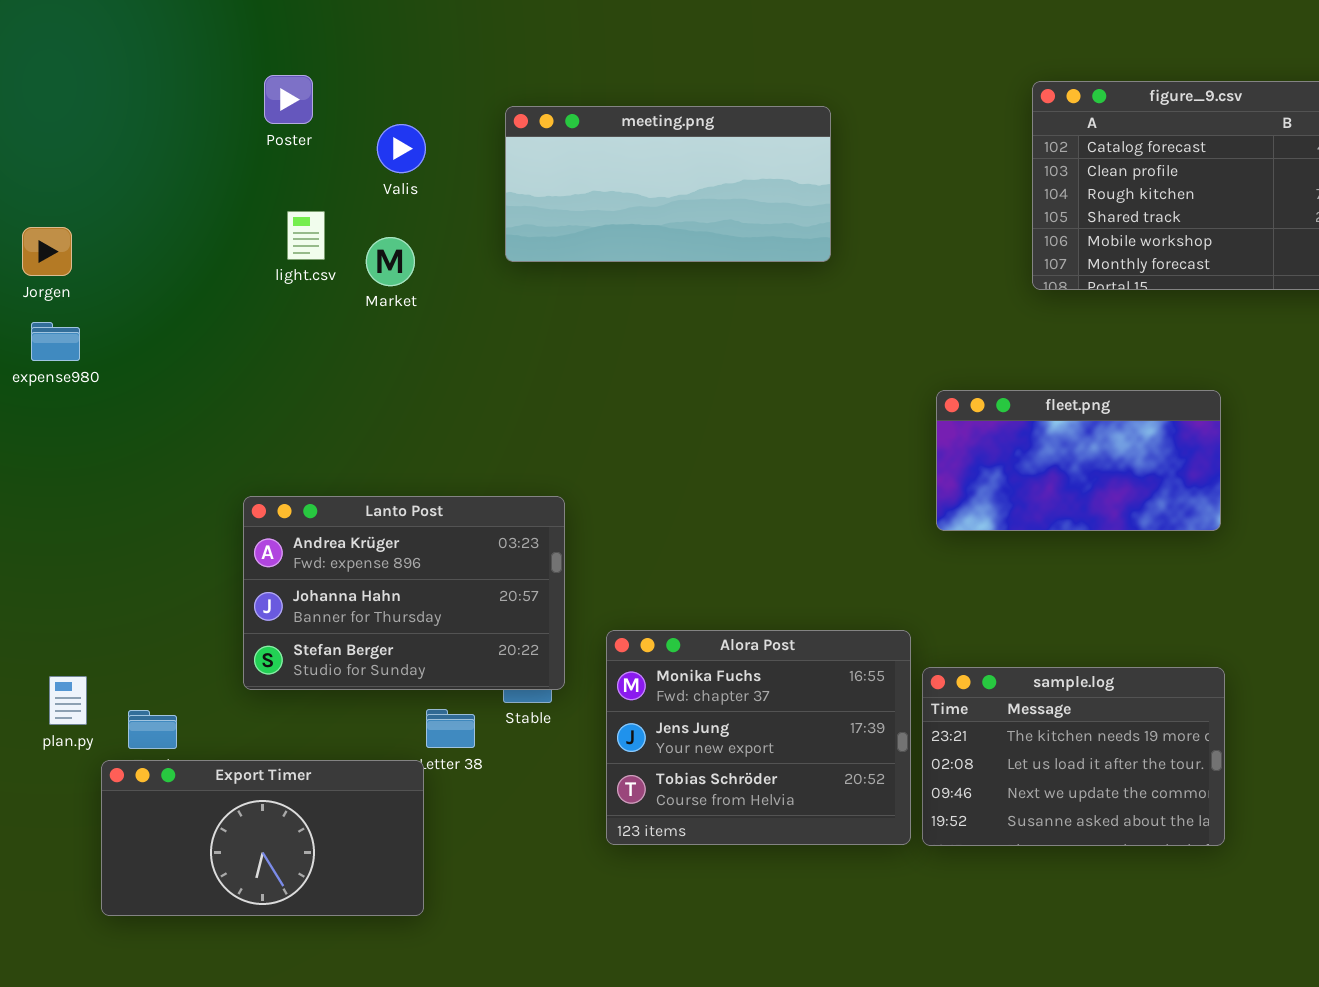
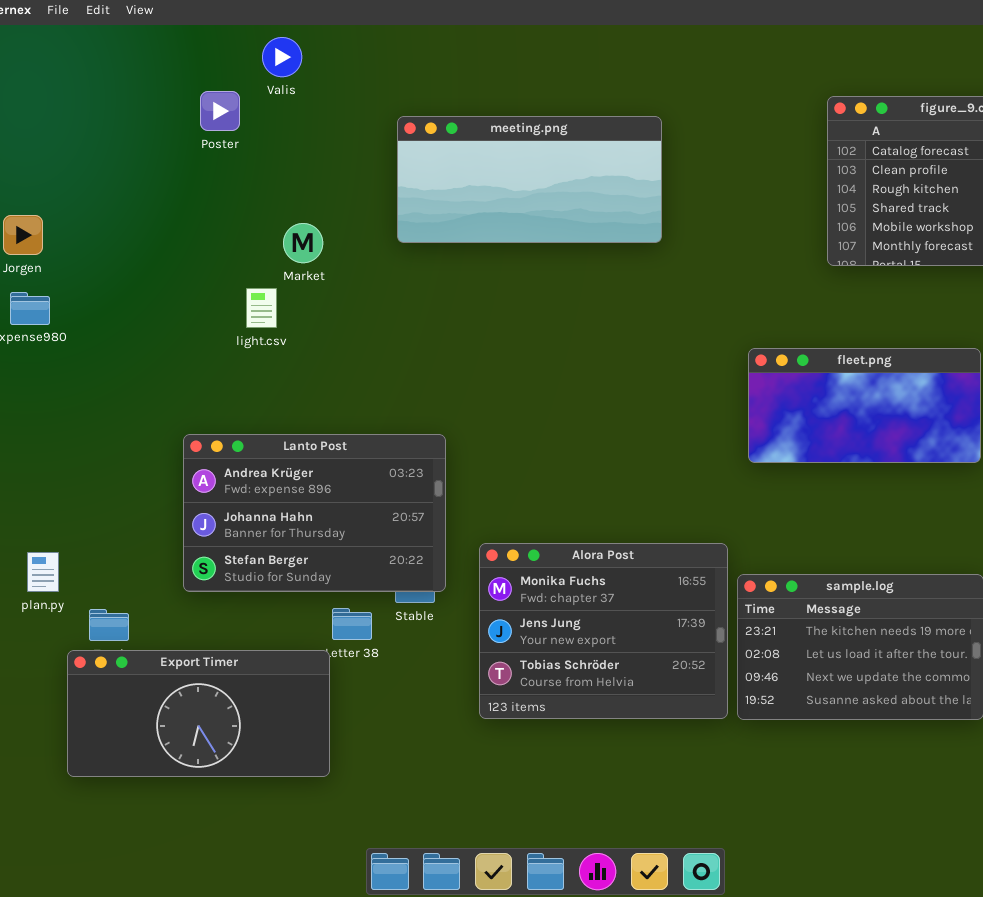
Valis: [377,124,426,173] -> [262,37,302,77], moved
light.csv: [287,211,325,260] -> [246,288,277,328], moved
plan.py: [49,676,87,725] -> [27,552,59,592], moved

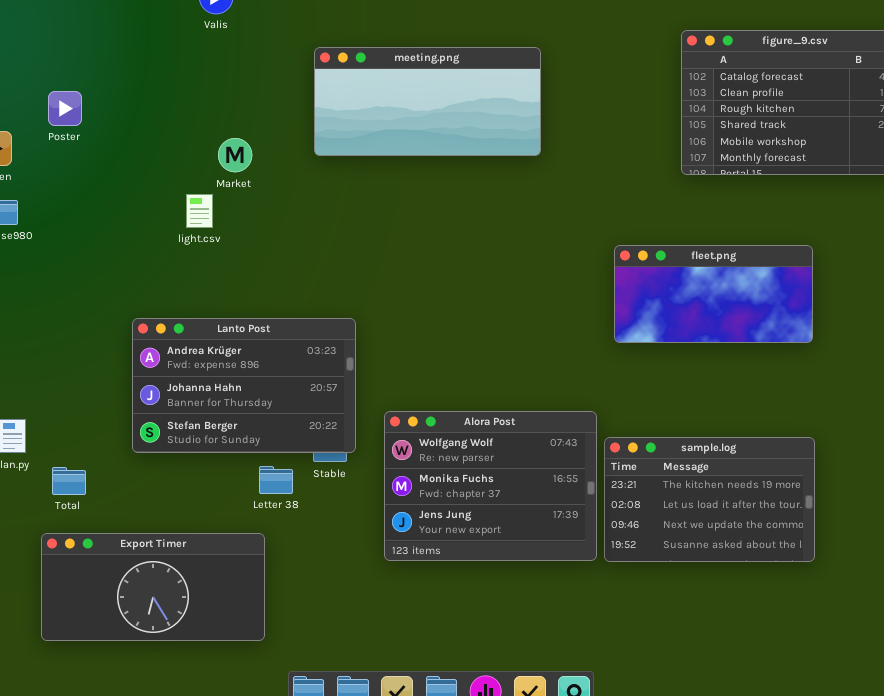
Poster: [200,91,240,131] -> [48,91,82,126], moved
Alora Post: [479,543,728,719] -> [384,411,597,561], scrolled up 1 row
Export Timer: [67,650,330,777] -> [41,533,265,641], moved

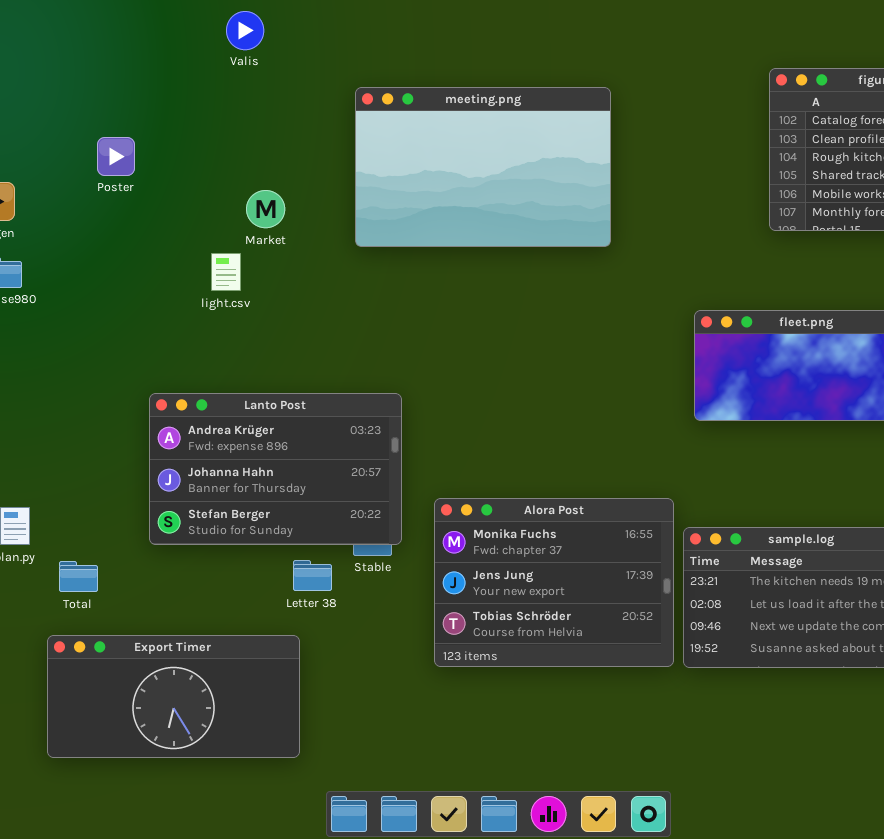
meeting.png: [314,47,541,156] -> [355,87,611,247], resized
Poster: [48,91,82,126] -> [97,137,135,176], moved
Alora Post: [384,411,597,561] -> [434,498,674,667], scrolled down 1 row

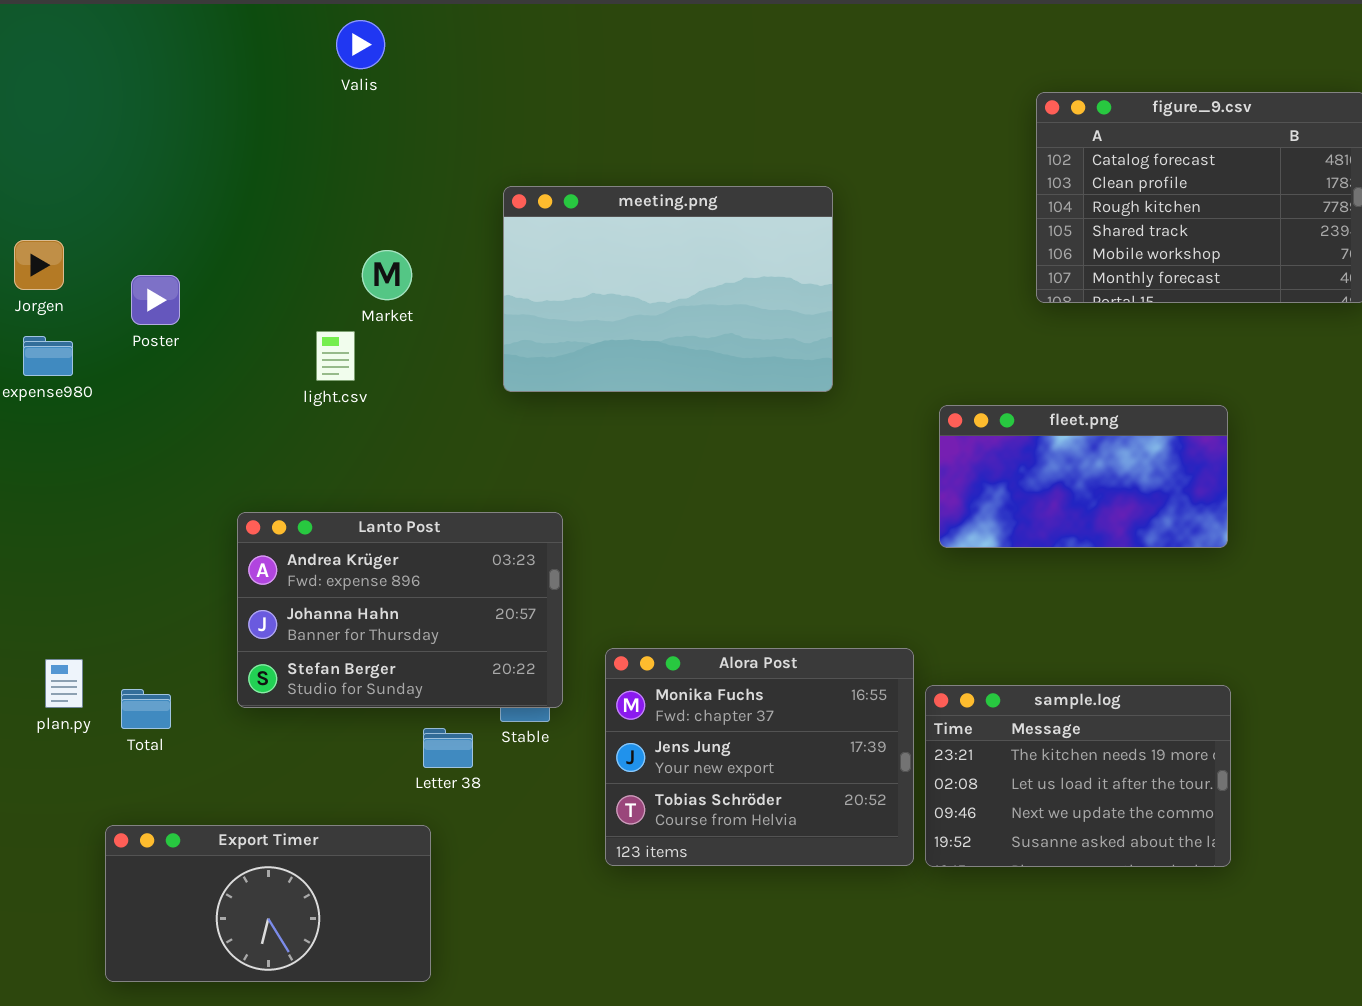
meeting.png: [355,87,611,247] -> [503,186,833,392], moved
Poster: [97,137,135,176] -> [131,275,180,325], moved
Total: [59,561,98,592] -> [121,689,171,729], moved

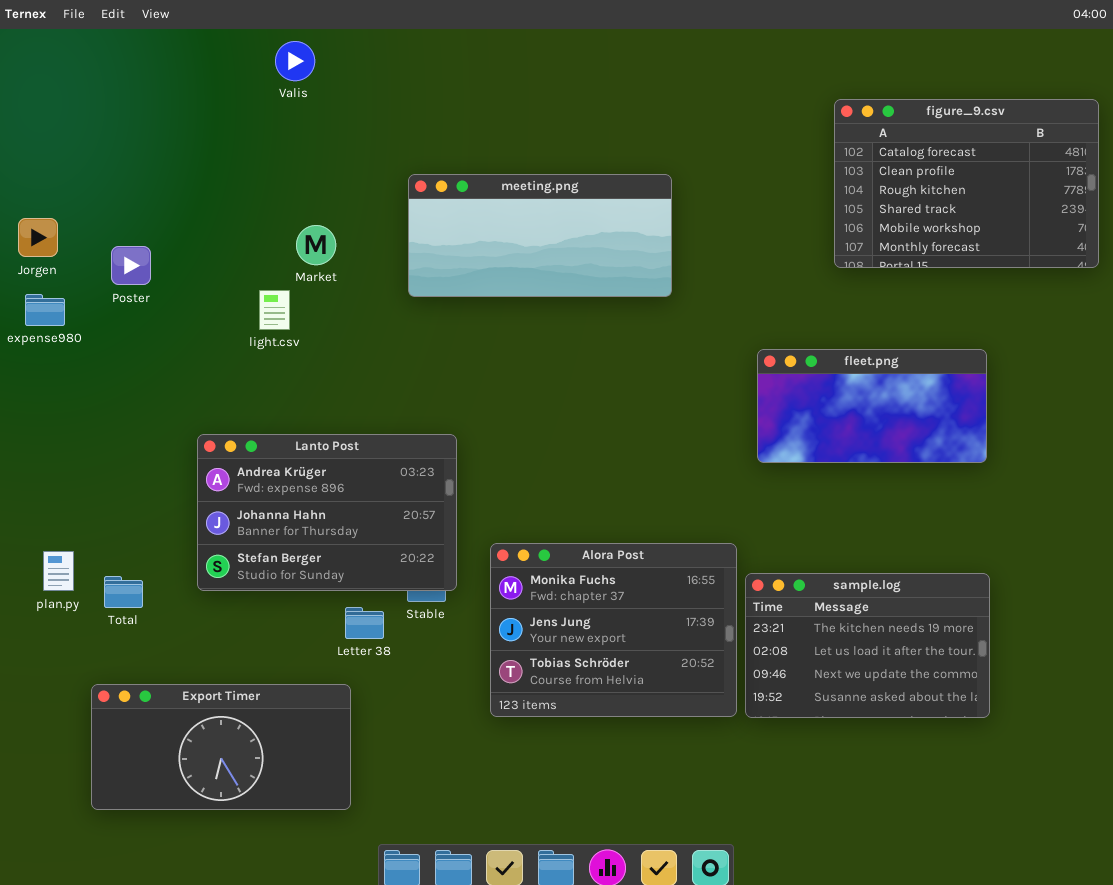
meeting.png: [503,186,833,392] -> [408,174,672,297], resized

